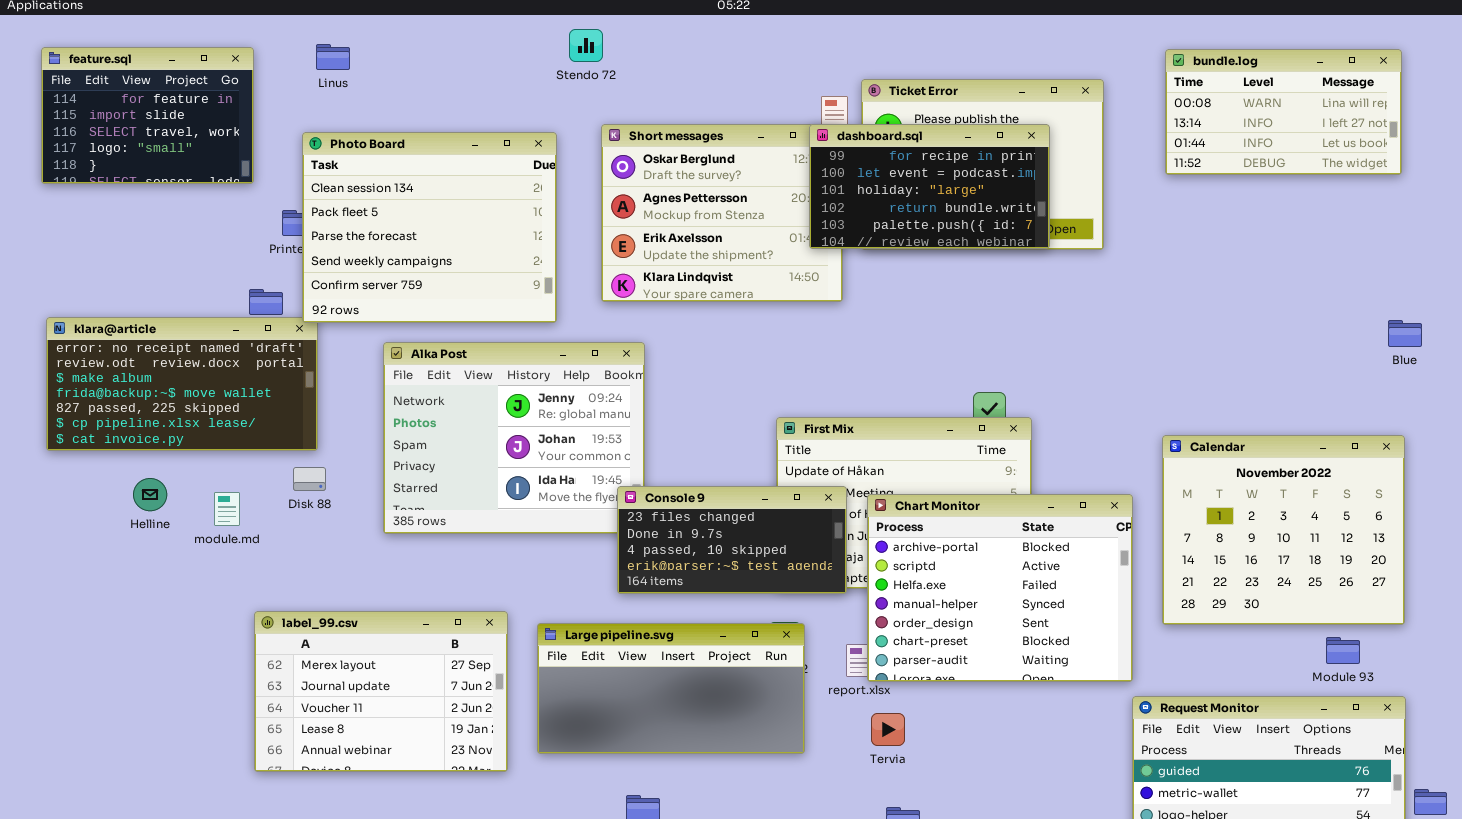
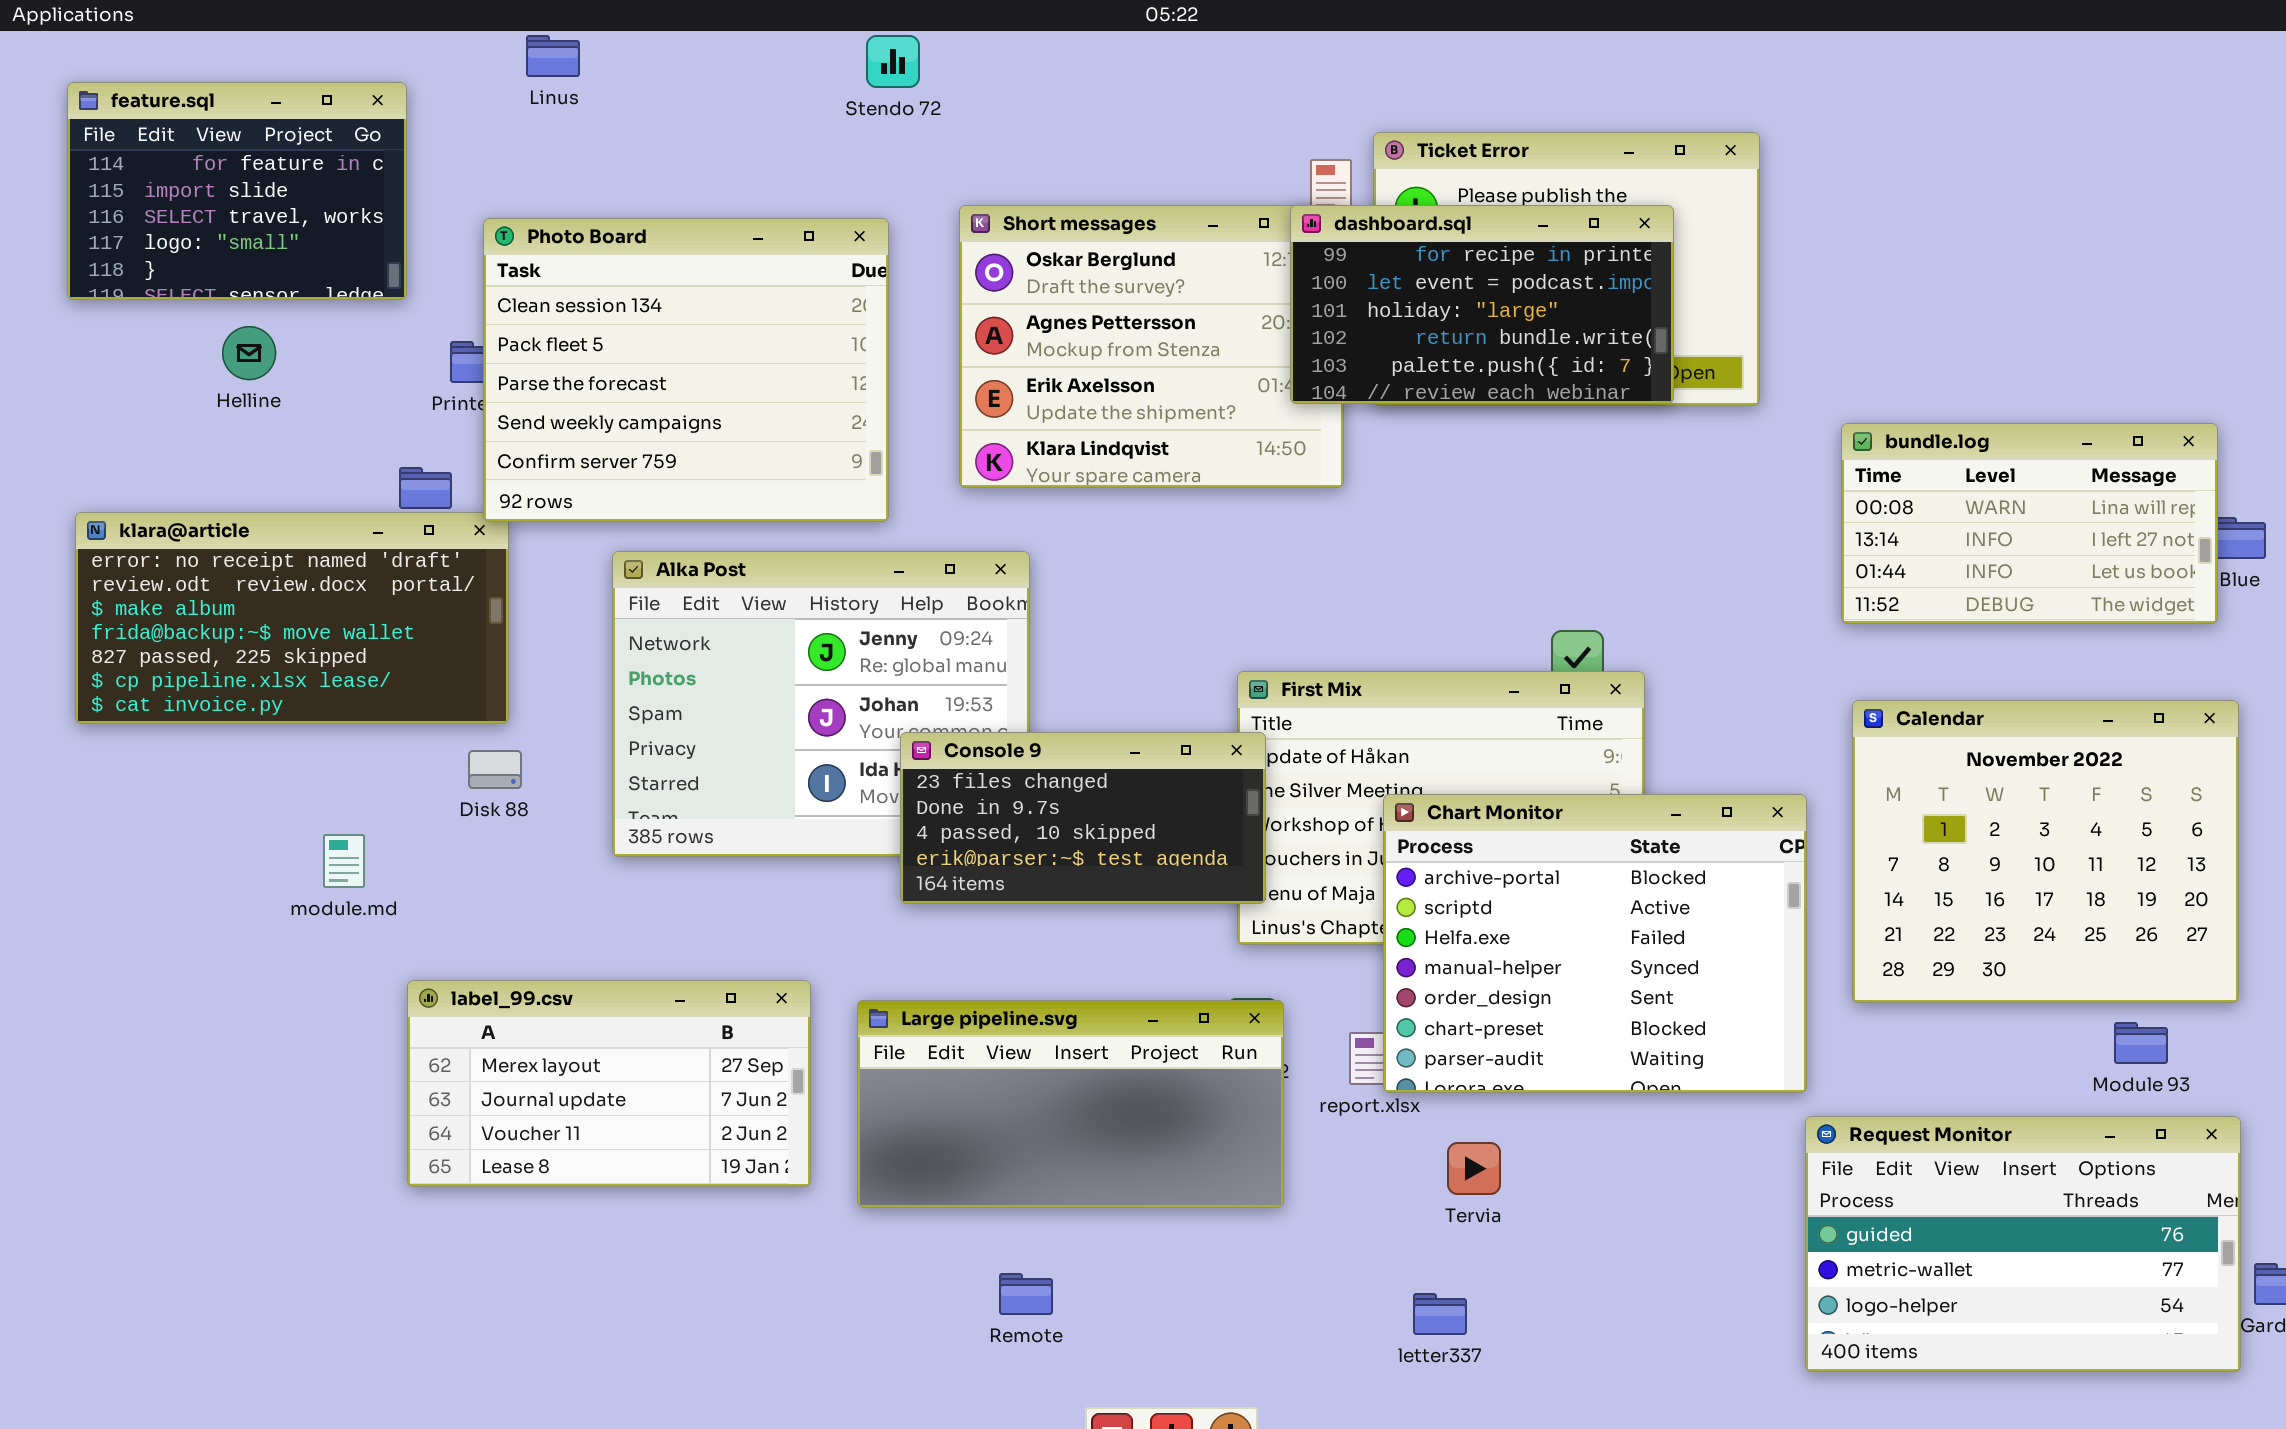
Stendo 72: [569,29,603,62] -> [866,35,920,88], moved
Linus: [316,44,350,70] -> [526,35,580,77], moved
bundle.log: [1165,49,1402,175] -> [1841,423,2218,624], moved
Helline: [133,478,167,511] -> [222,326,276,380], moved
Console 9: [617,486,847,594] -> [900,732,1266,904], moved
module.md: [214,492,240,526] -> [323,834,365,888], moved
label_99.csv: [254,611,508,772] -> [407,980,811,1187], resized
Tervia: [871,713,905,746] -> [1447,1142,1501,1195], moved

